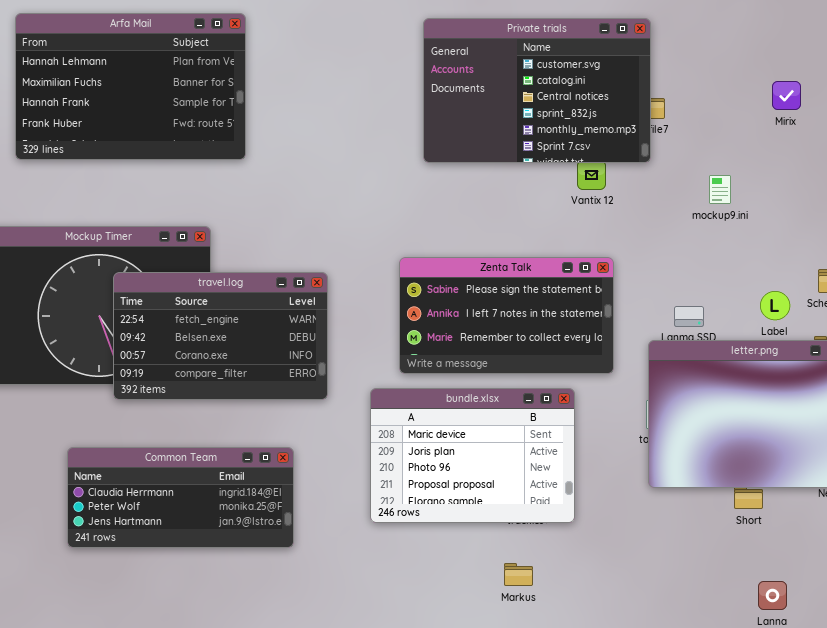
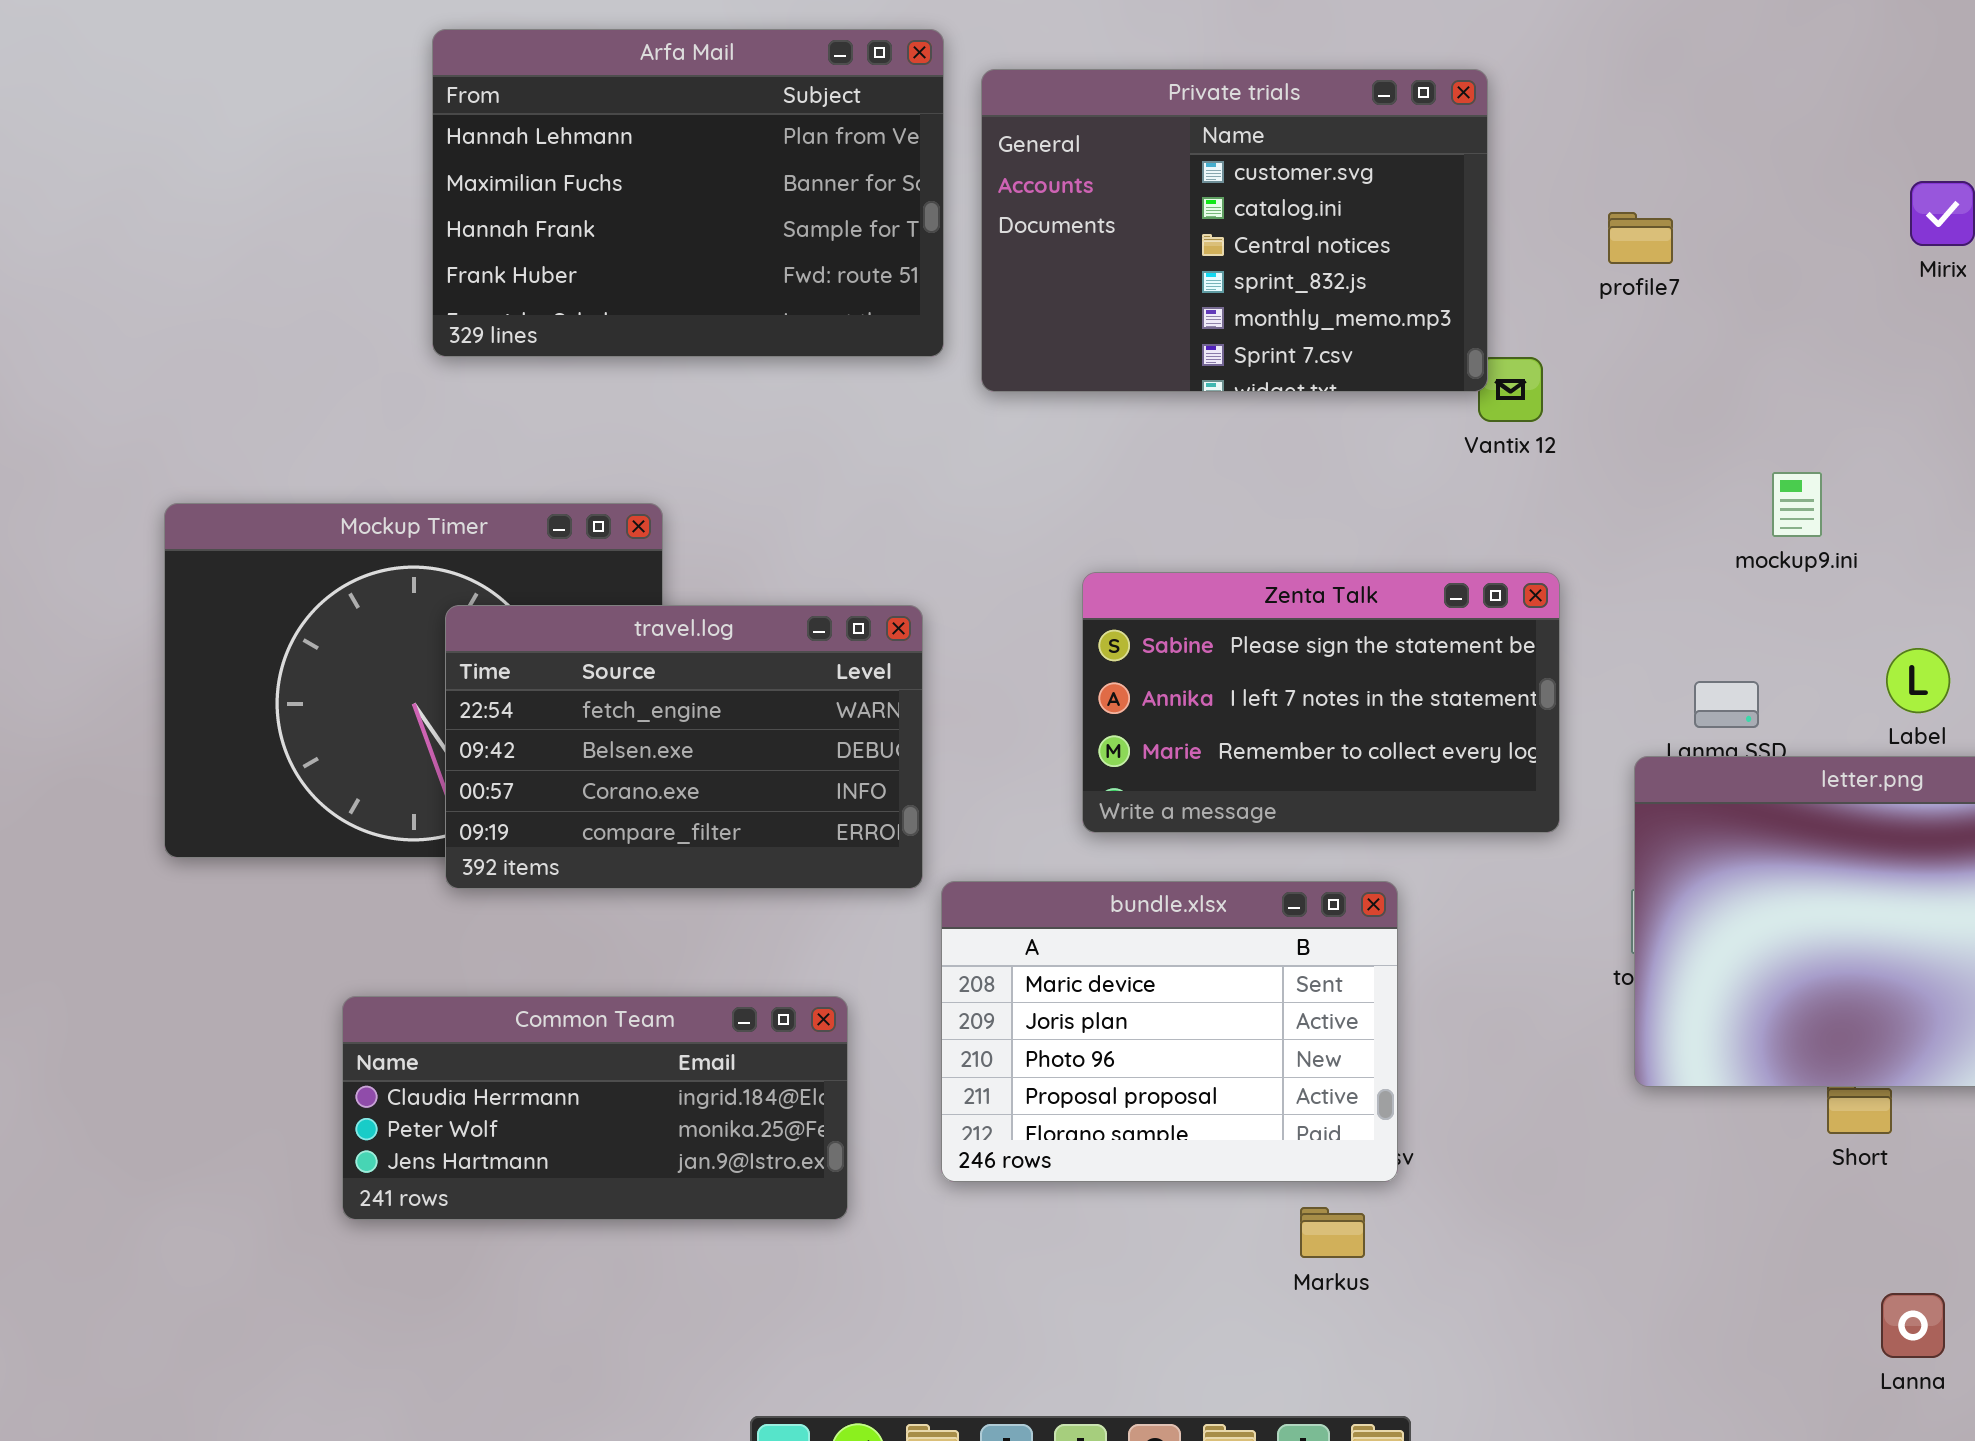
Arfa Mail: [15,13,246,160] -> [432,29,944,357], moved
Private trials: [423,18,651,163] -> [981,69,1488,392], moved
mockup9.ini: [709,175,731,204] -> [1772,472,1822,537], moved
bundle.xlsx: [370,388,575,523] -> [941,881,1398,1182], moved
Markus: [504,563,533,586] -> [1300,1207,1365,1258], moved

